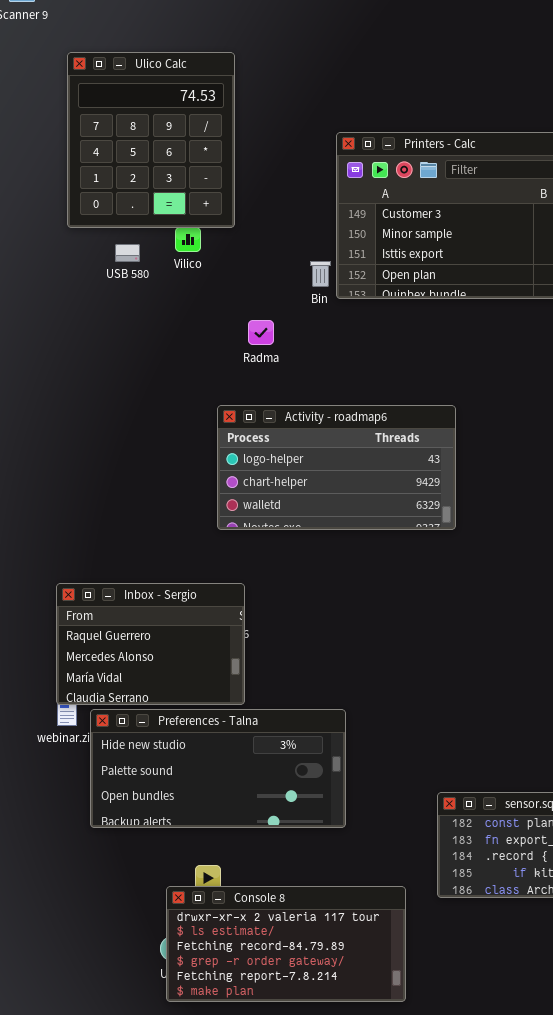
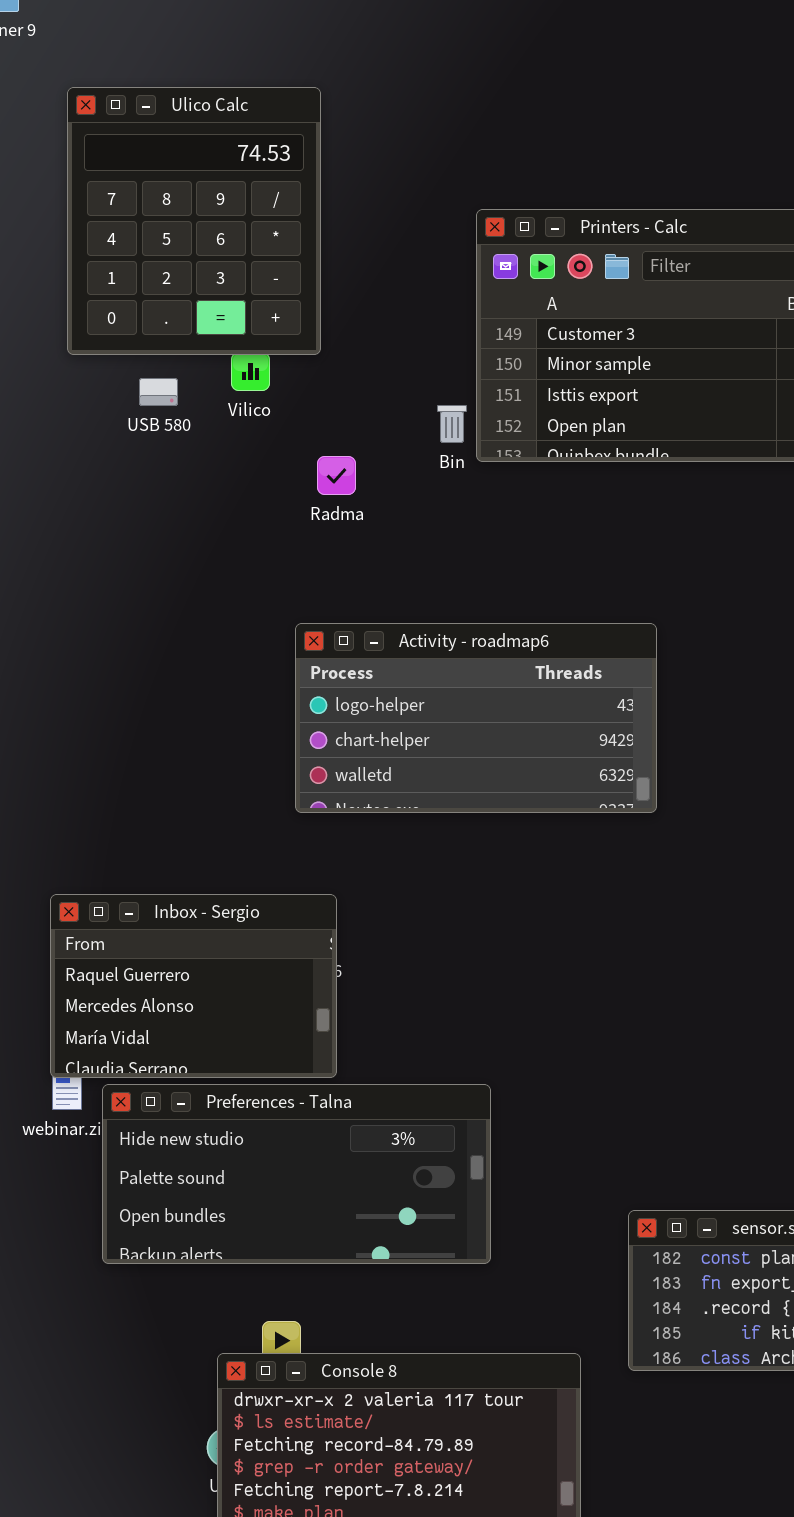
Radma: [248,320,274,345] -> [317,456,356,495], moved

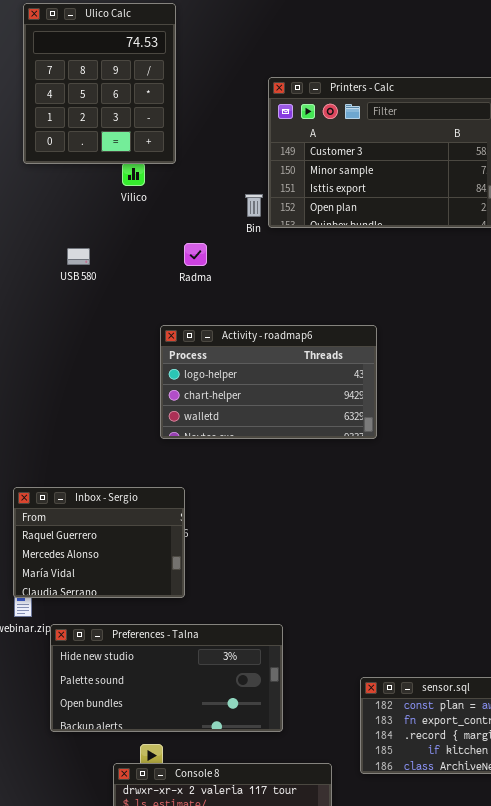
USB 580: [139,378,178,406] -> [67,248,90,265], moved
Radma: [317,456,356,495] -> [184,243,207,266], moved
Preferences - Talna: [102,1084,491,1264] -> [50,624,283,732], moved

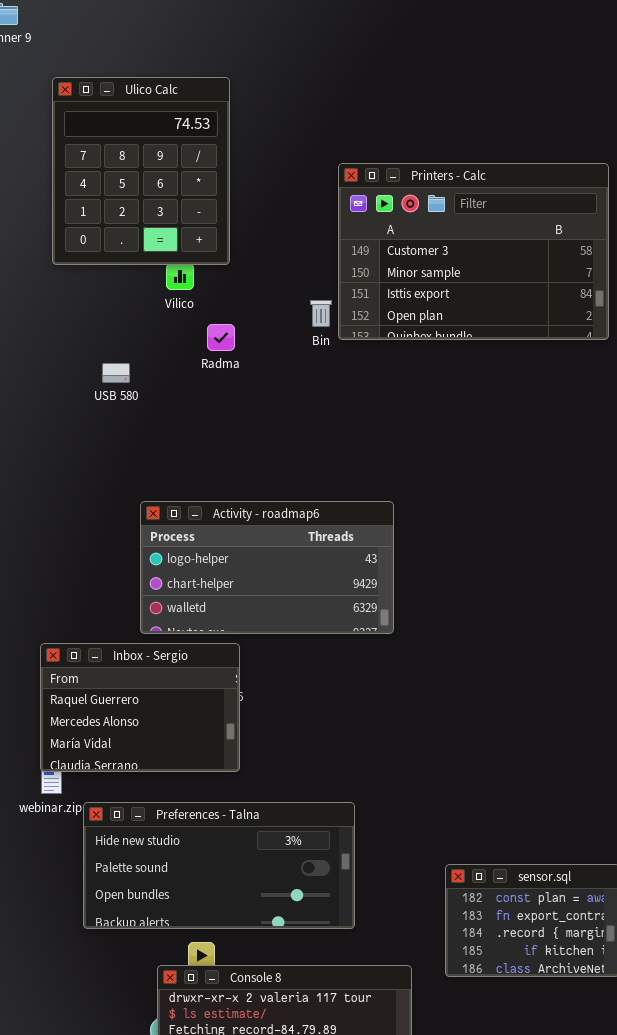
Radma: [184,243,207,266] -> [207,324,235,351], moved
Activity - roadmap6: [160,325,377,439] -> [140,501,394,634], moved

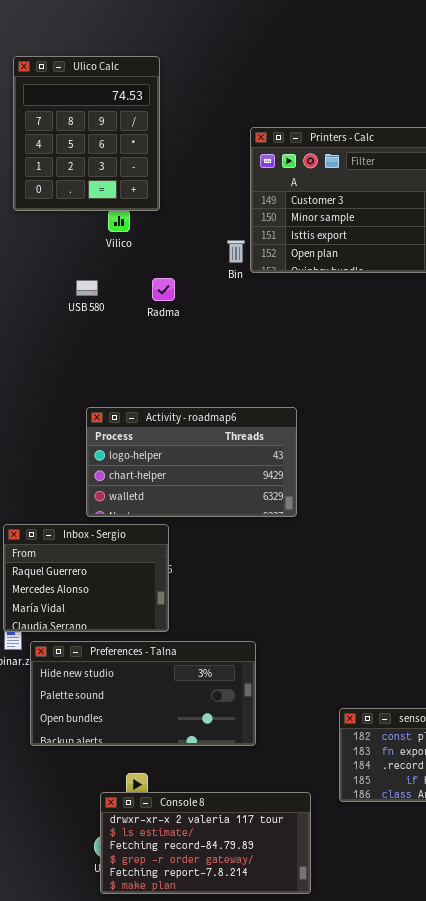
Radma: [207,324,235,351] -> [152,278,175,301], moved
USB 580: [102,363,130,383] -> [76,280,98,296], moved
Preferences - Talna: [83,802,355,929] -> [30,641,256,746], moved

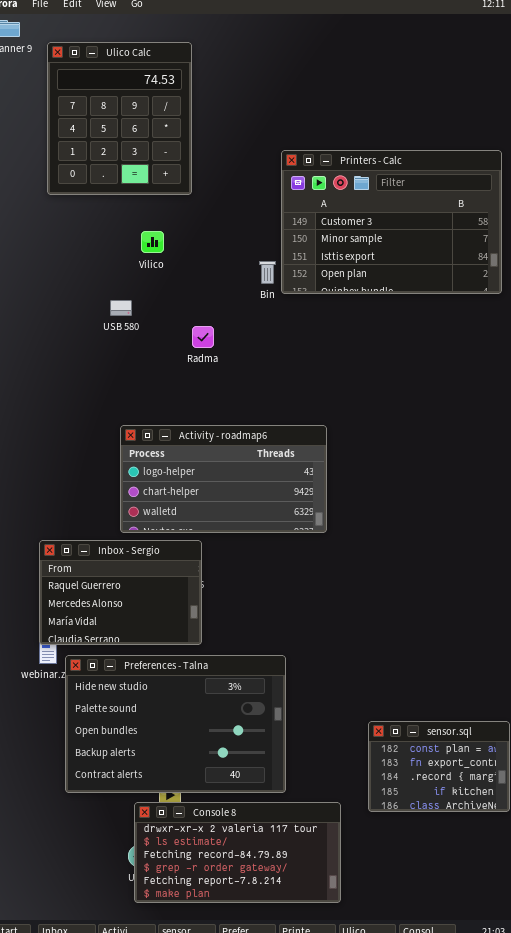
Ulico Calc: [13,56,160,211] -> [47,42,192,195], moved
Radma: [152,278,175,301] -> [192,326,214,348], moved
Preferences - Talna: [30,641,256,746] -> [65,655,286,793], resized

